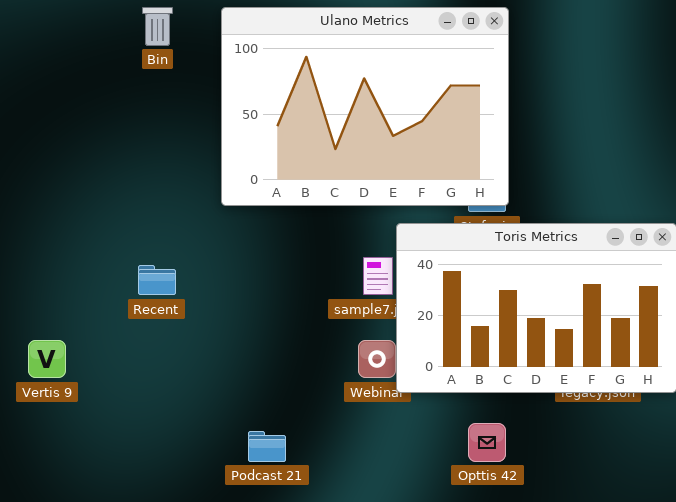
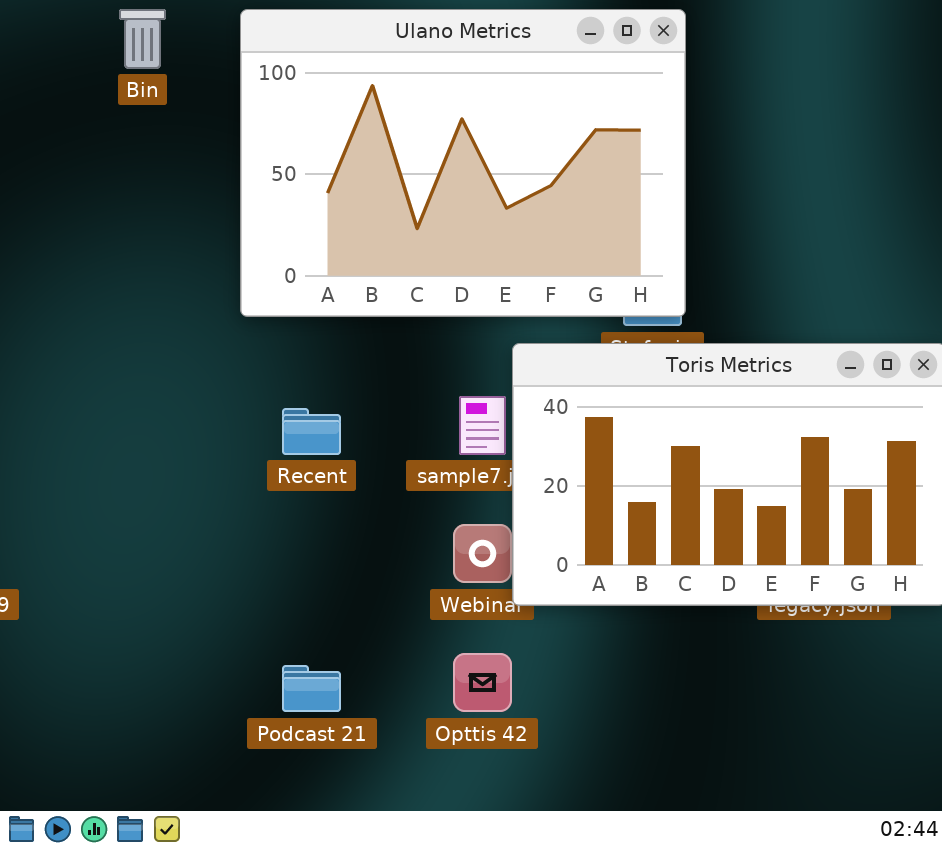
Recent: [138,265,176,295] -> [282,408,341,455], moved
Opttis 42: [468,423,506,462] -> [453,653,512,712], moved

